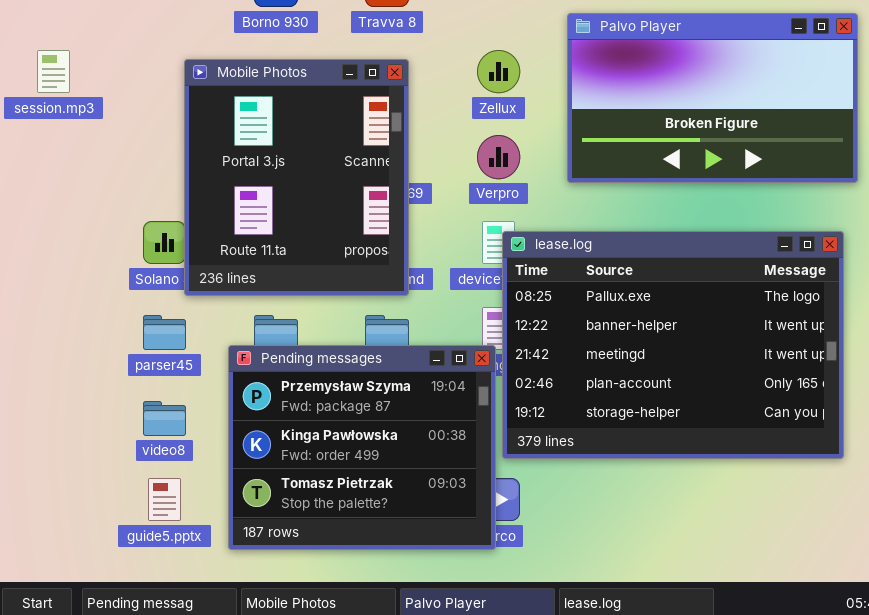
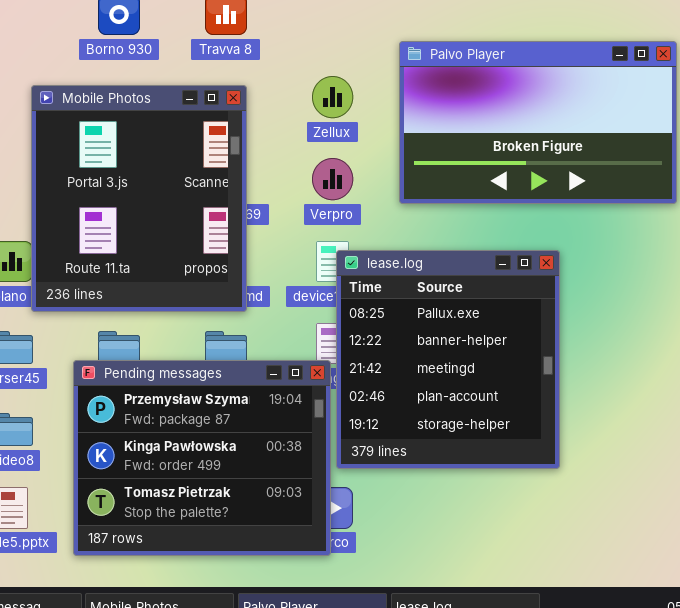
lease.log: [502,231,844,459] -> [336,250,560,469], resized

